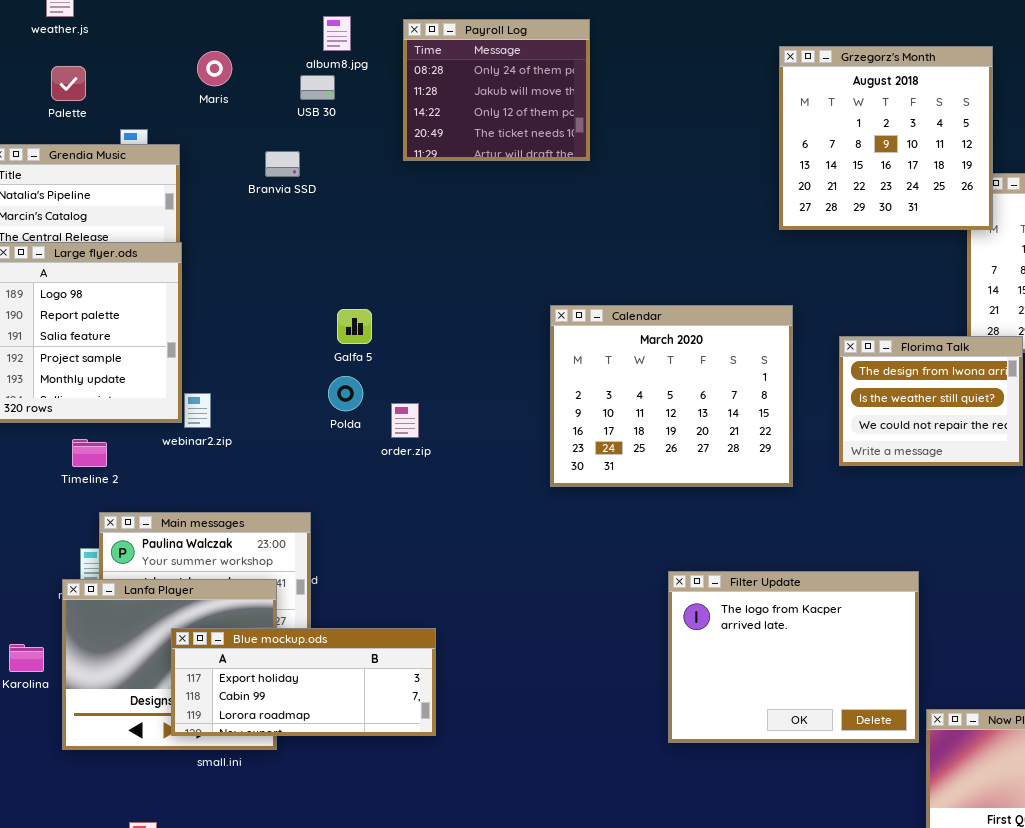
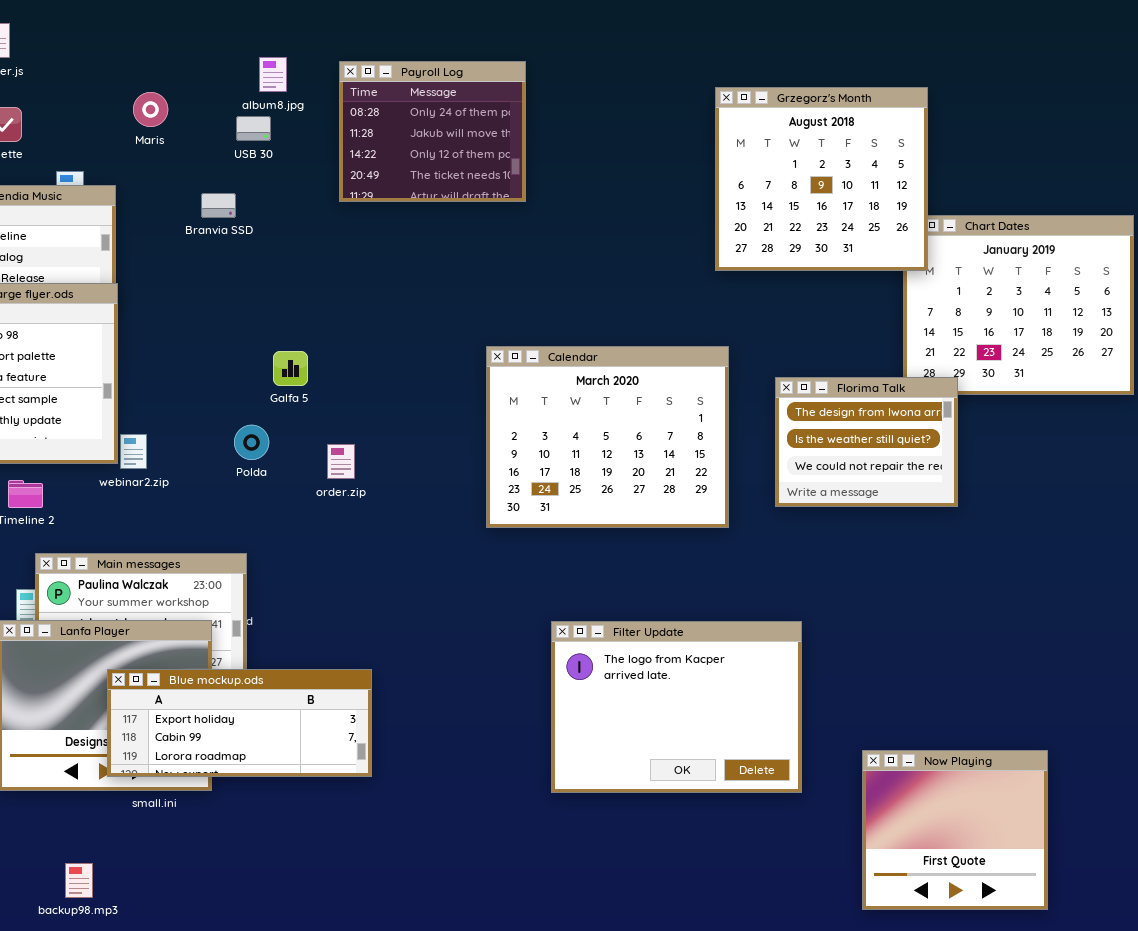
Polda: [328,376,363,411] -> [234,425,269,460], moved
Filter Update: [668,571,919,743] -> [551,621,802,793], moved

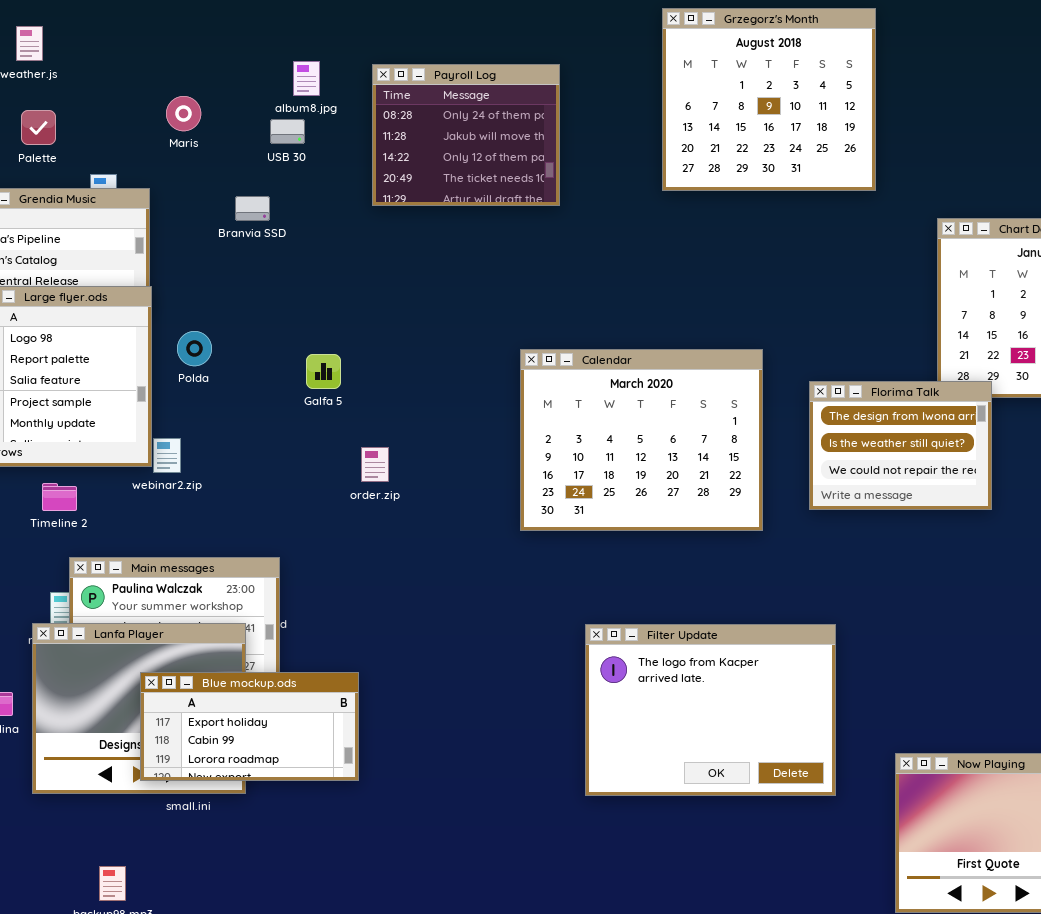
Grzegorz's Month: [715,87,928,271] -> [662,8,876,191], moved
Polda: [234,425,269,460] -> [177,331,212,366], moved
Blue mockup.ods: [107,669,372,777] -> [140,672,359,781], resized

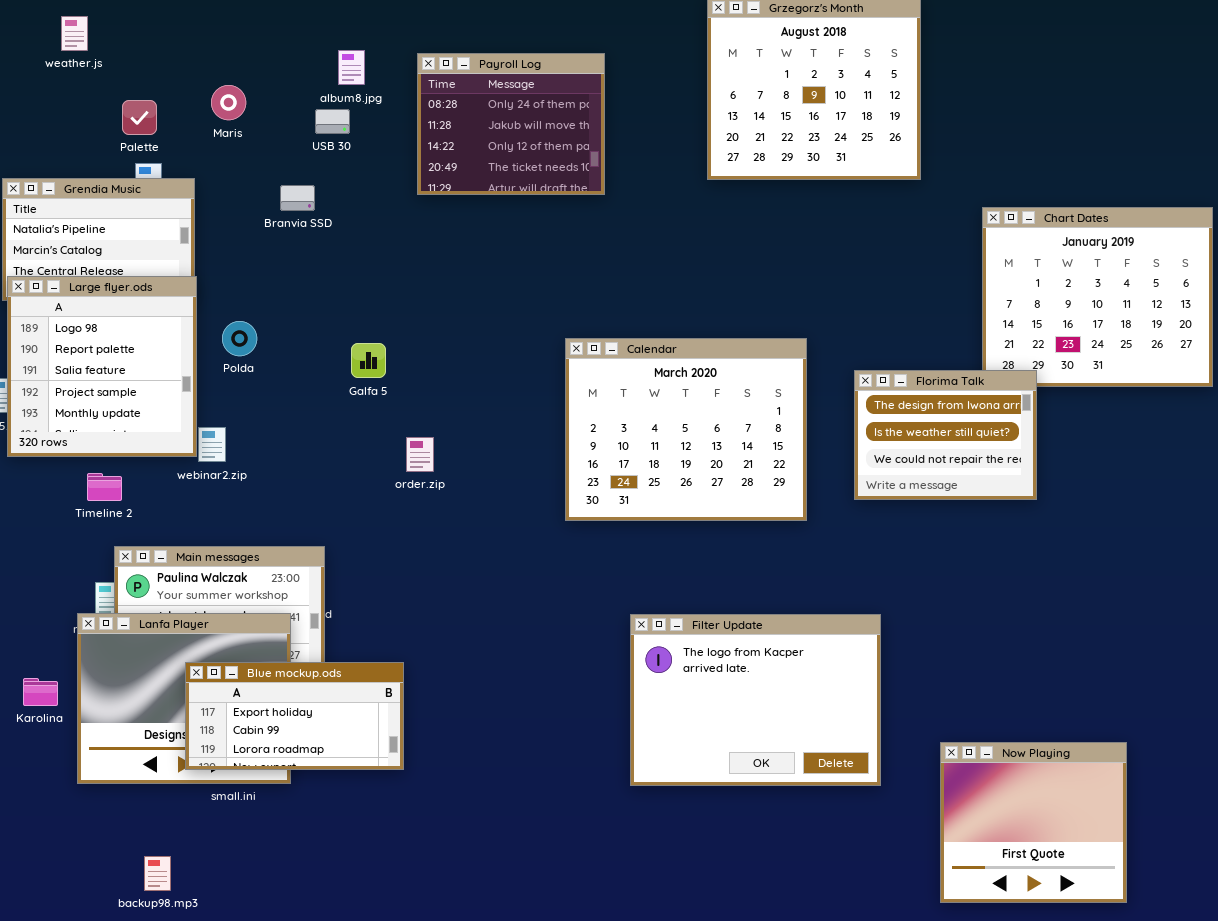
Palette: [21,110,56,145] -> [122,100,157,135], moved

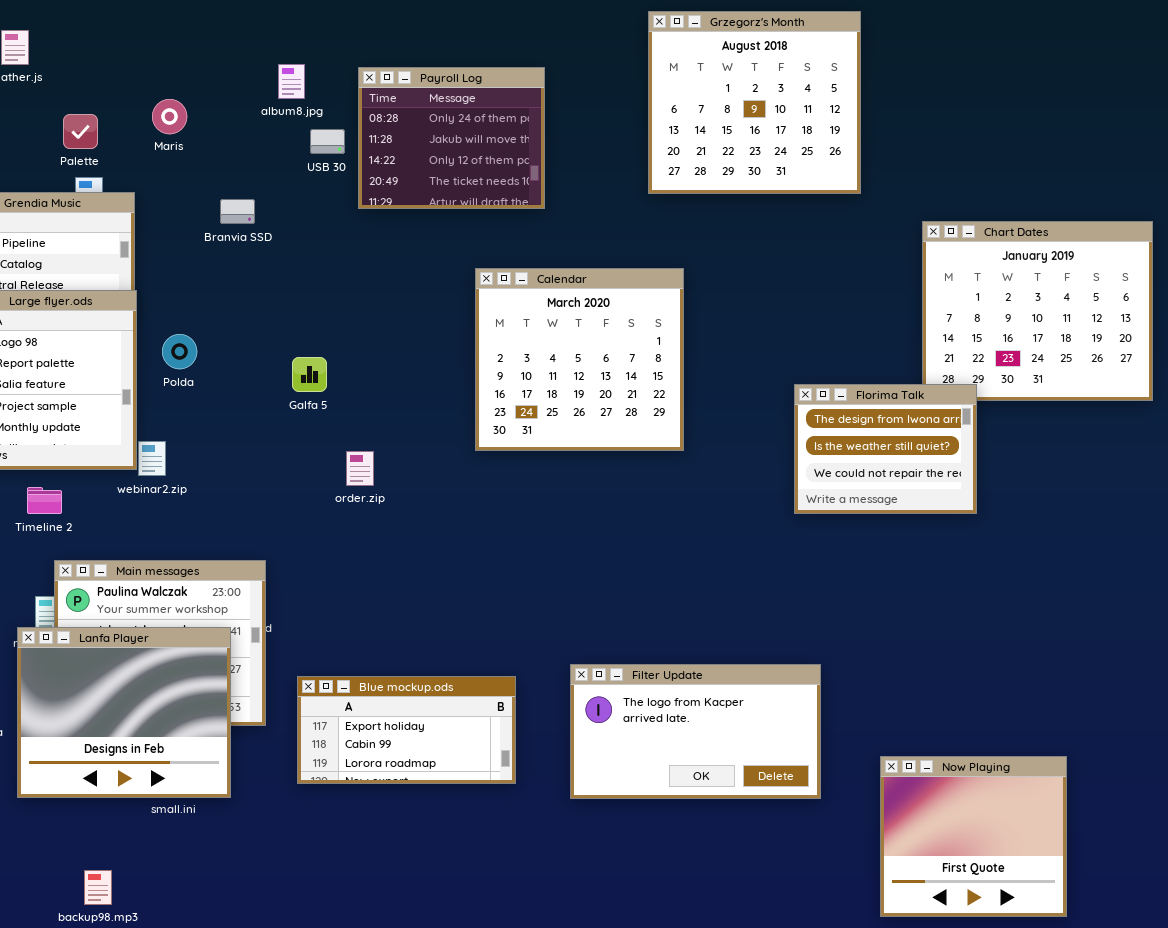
USB 30: [315,109,350,134] -> [310,129,345,154], moved
Calendar: [565,338,807,521] -> [475,268,684,451], moved, resized
Filter Update: [630,614,881,786] -> [570,664,821,799], resized
Blue mockup.ods: [185,662,404,770] -> [297,676,516,784], moved

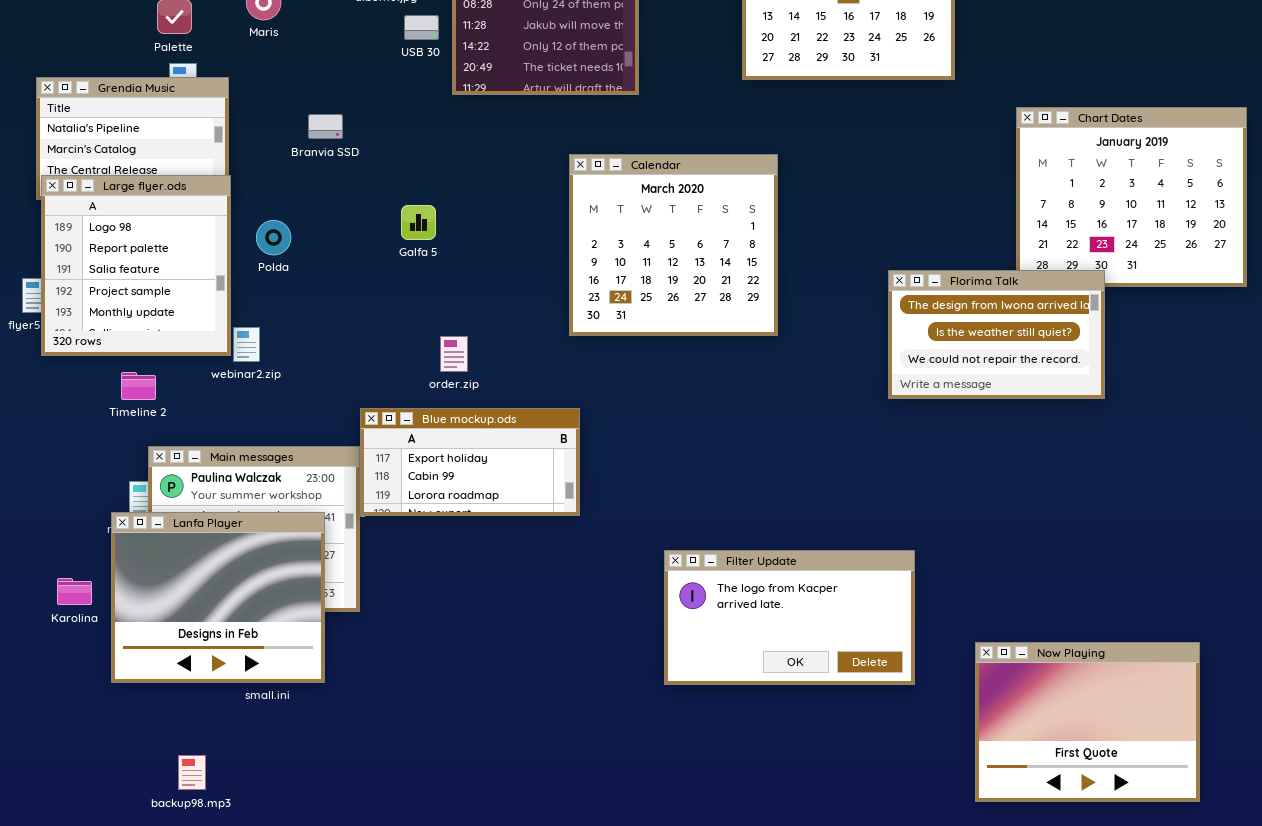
Branvia SSD: [220,199,255,224] -> [308,114,343,139], moved
Galfa 5: [292,357,327,392] -> [401,205,436,240], moved
Florima Talk: [794,384,977,514] -> [888,270,1105,399], resized
Blue mockup.ods: [297,676,516,784] -> [360,408,580,516], moved
Now Playing: [880,756,1067,917] -> [975,642,1200,802], resized

